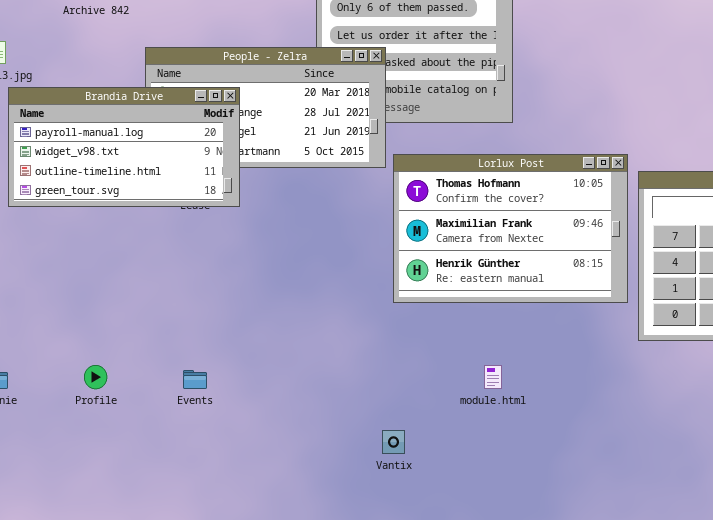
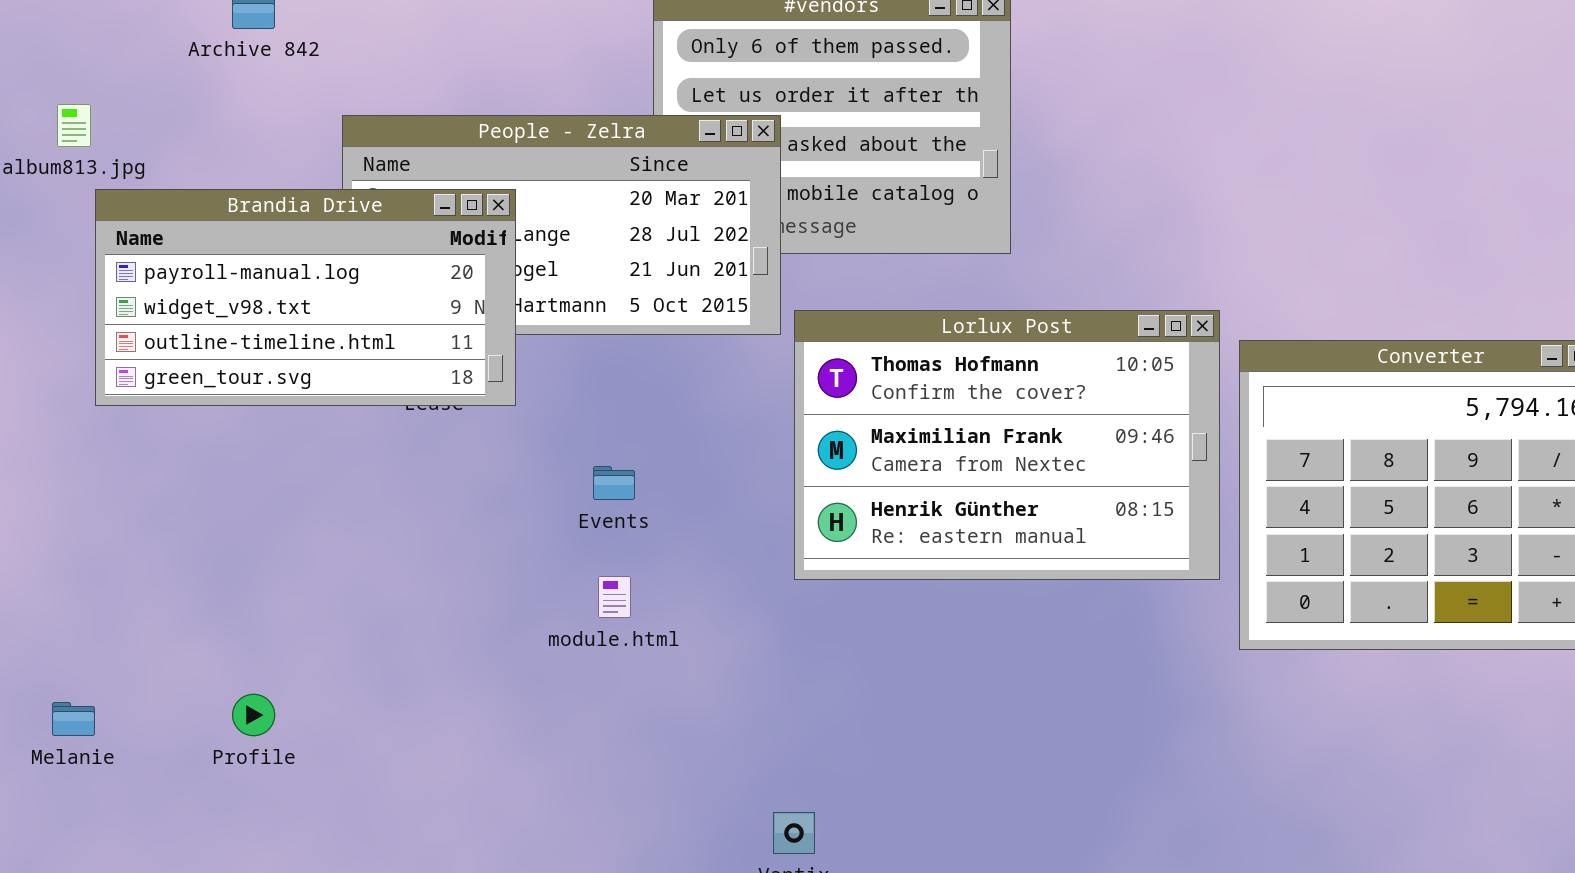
module.html: [484,365,502,389] -> [598,576,631,618], moved
Events: [183,370,207,389] -> [593,466,635,500], moved

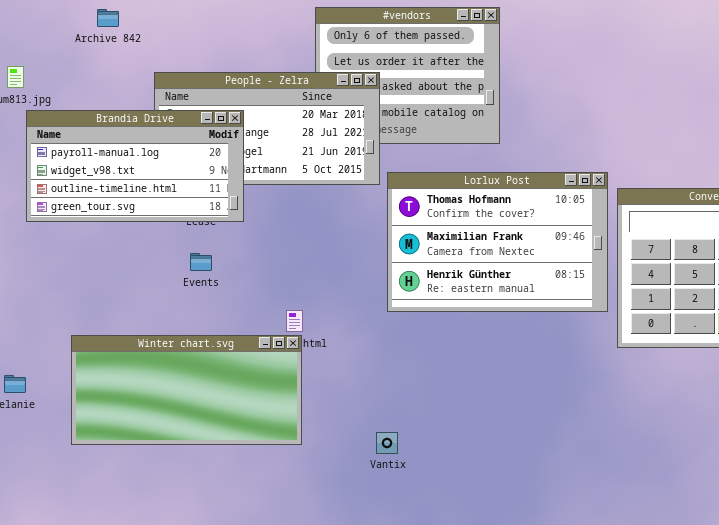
Events: [593,466,635,500] -> [190,253,212,271], moved
Winter chart.svg: none -> [71,335,302,445], opened

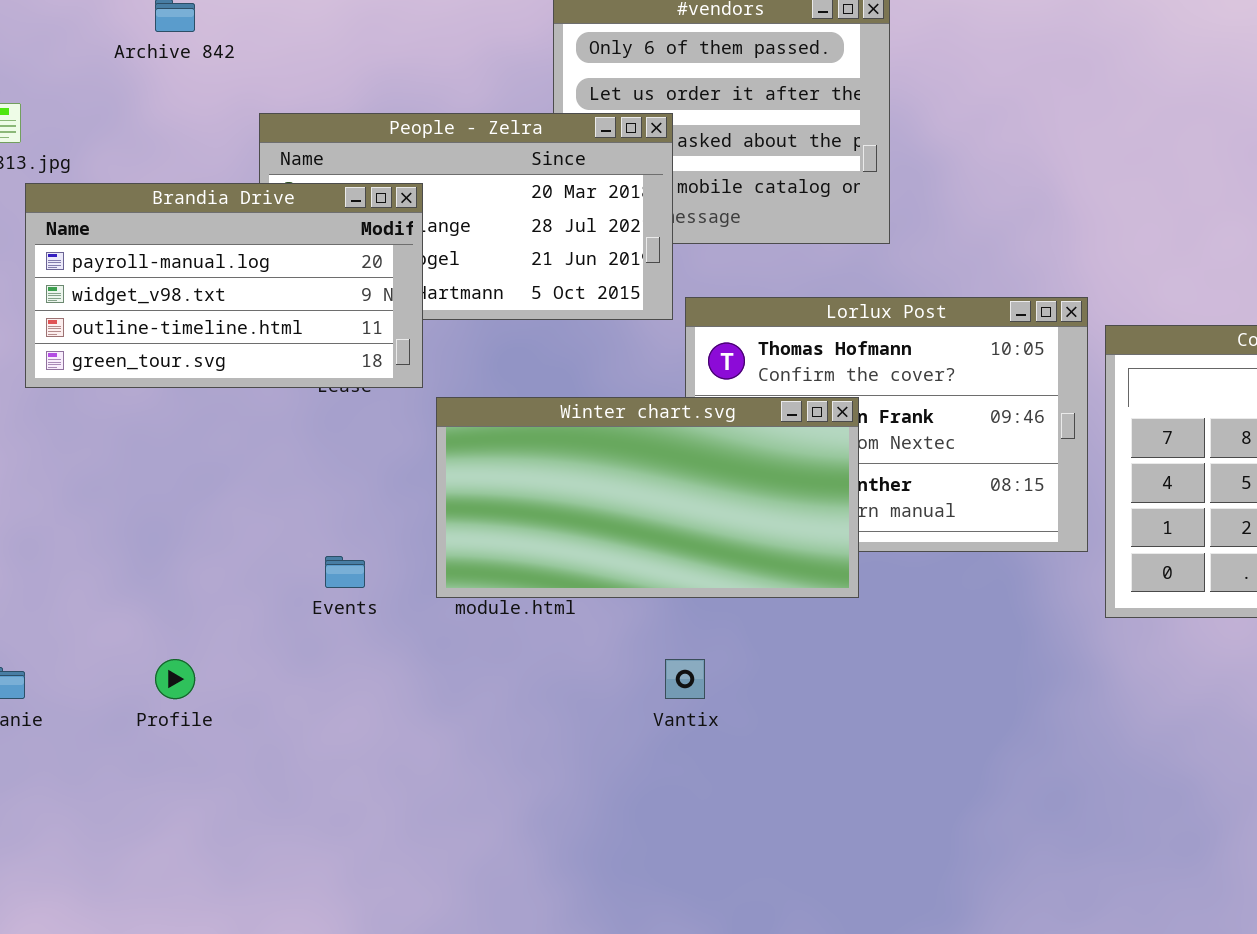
Events: [190,253,212,271] -> [325,556,365,588], moved
Winter chart.svg: [71,335,302,445] -> [436,397,859,598], moved
Vantix: [376,432,398,454] -> [665,659,705,699], moved

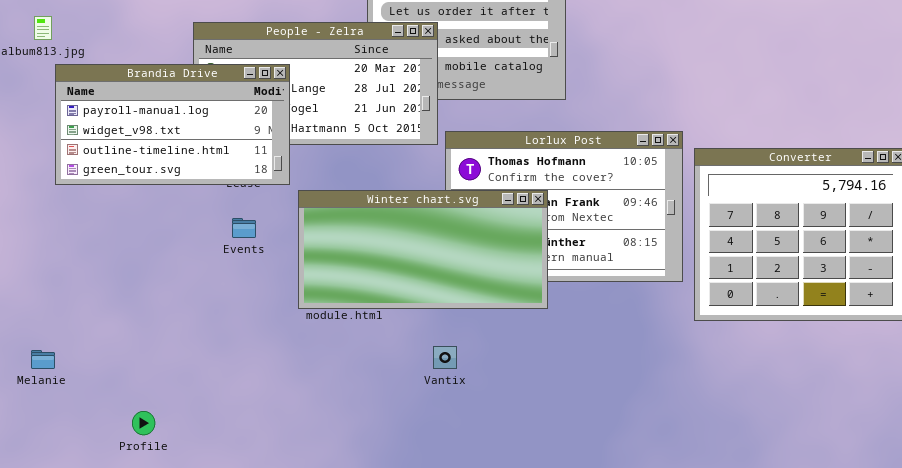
Events: [325,556,365,588] -> [232,218,256,238], moved
Profile: [155,659,195,699] -> [132,411,155,435], moved

